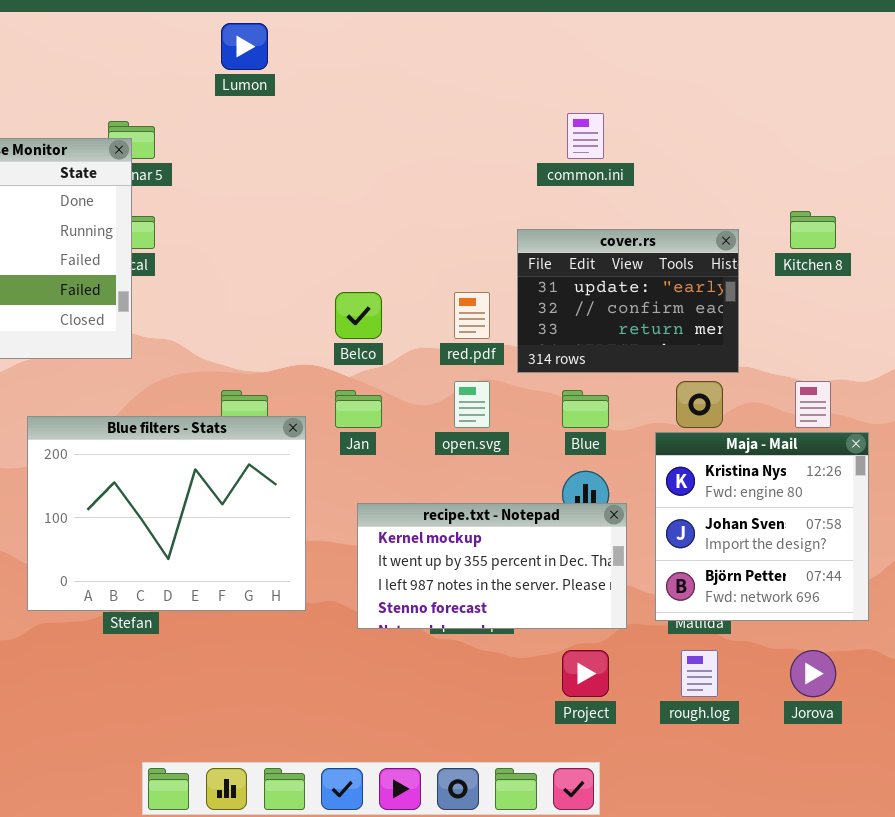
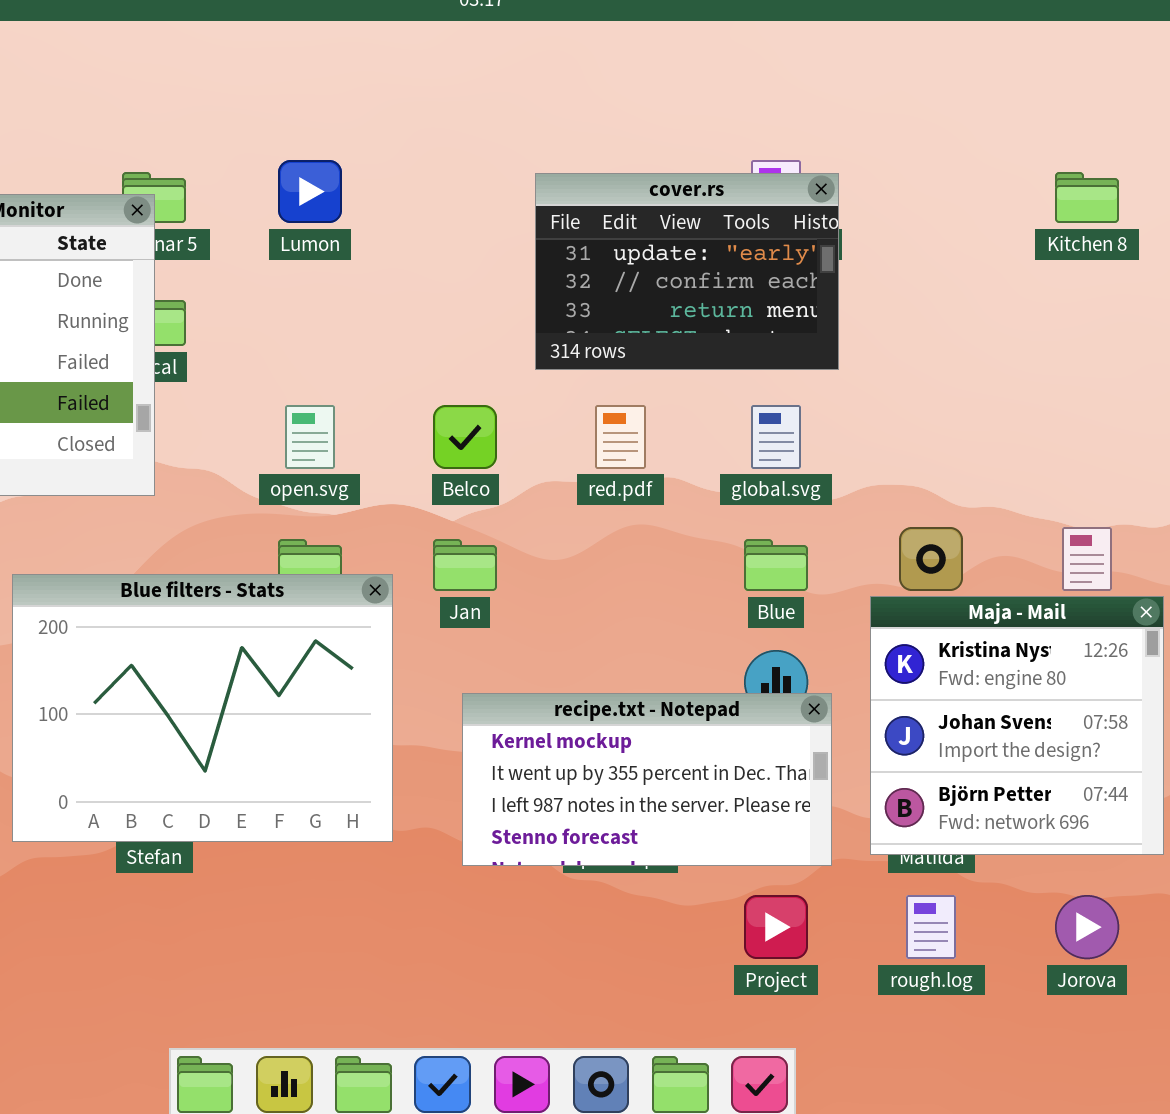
Lumon: [221,23,268,70] -> [278,160,342,223], moved
Kitchen 8: [790,211,836,249] -> [1055,172,1119,223], moved
cover.rs: [517,229,739,373] -> [535,173,839,370], moved
open.svg: [454,381,490,428] -> [285,405,335,469], moved

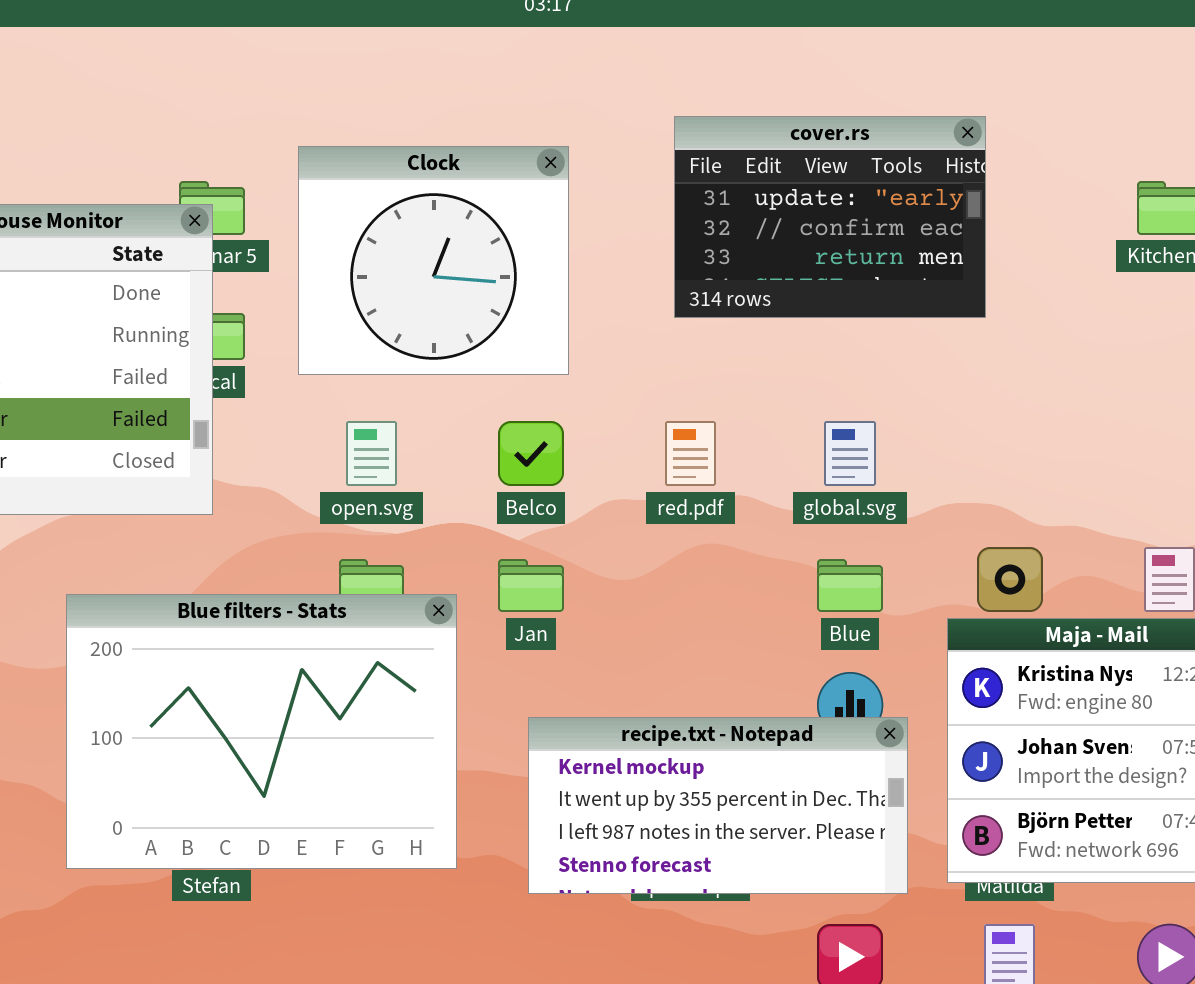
Clock: none -> [298,146,569,375], opened
cover.rs: [535,173,839,370] -> [674,116,986,318], moved

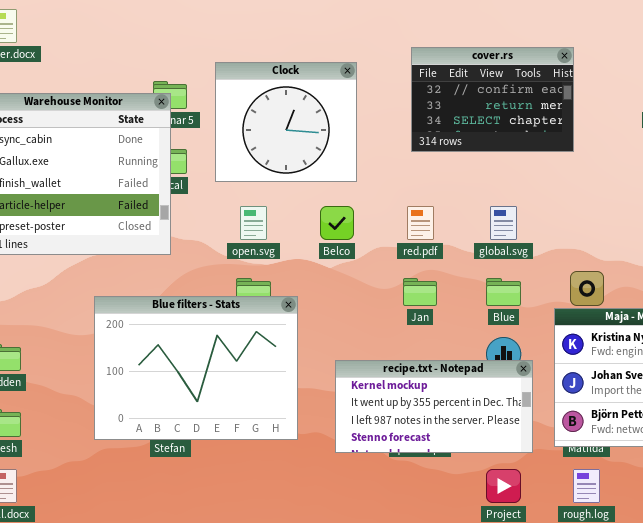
cover.rs: [674,116,986,318] -> [411,47,574,152], scrolled down 1 row
Jan: [498,559,564,612] -> [403,278,437,306], moved

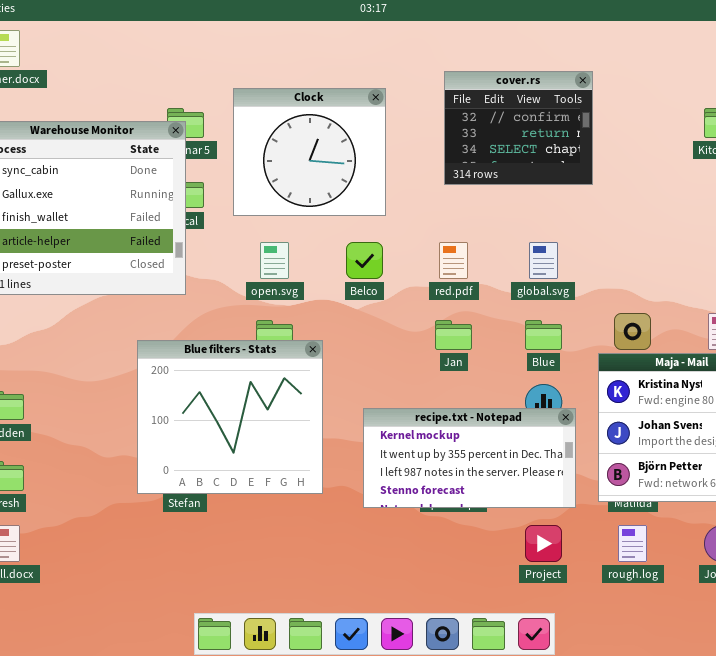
cover.rs: [411,47,574,152] -> [444,71,593,185], resized
Blue filters - Stats: [94,296,298,440] -> [137,340,323,494], resized

